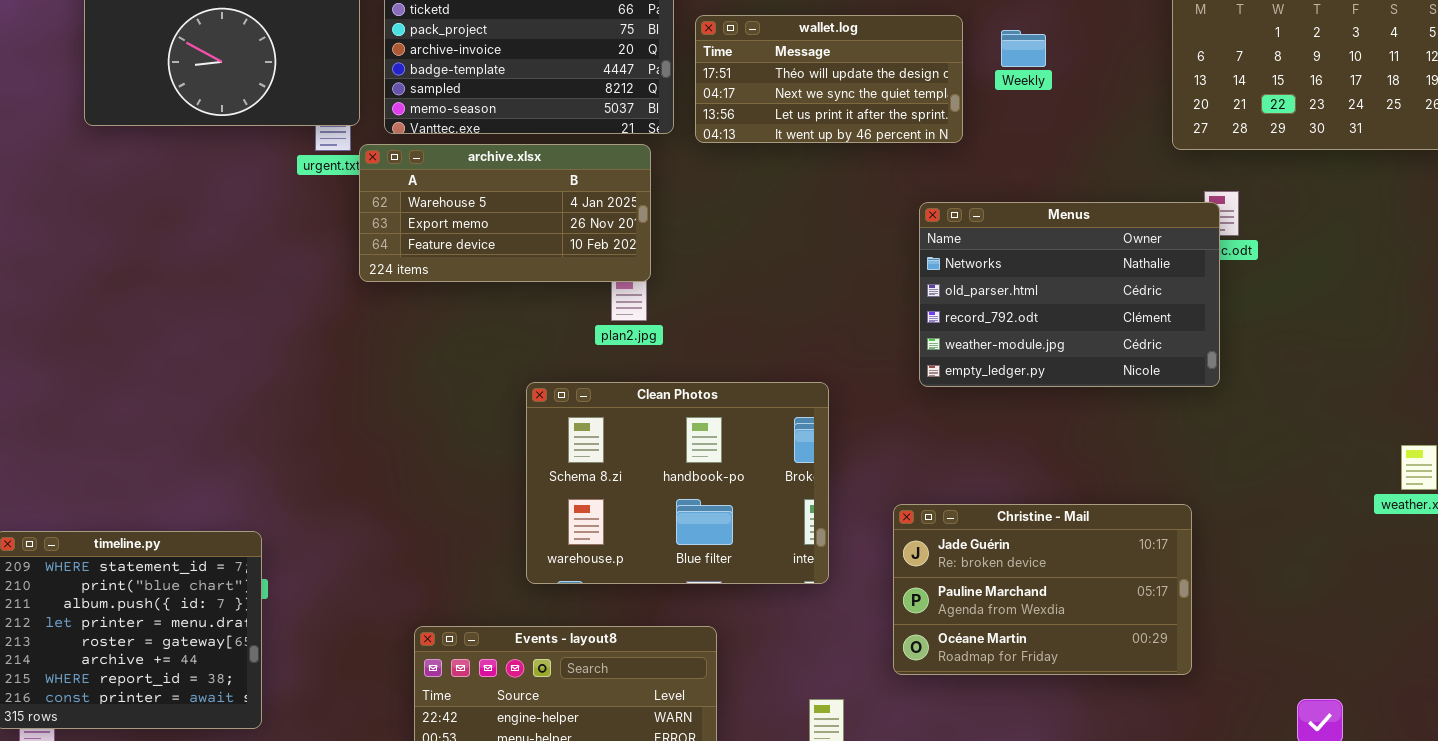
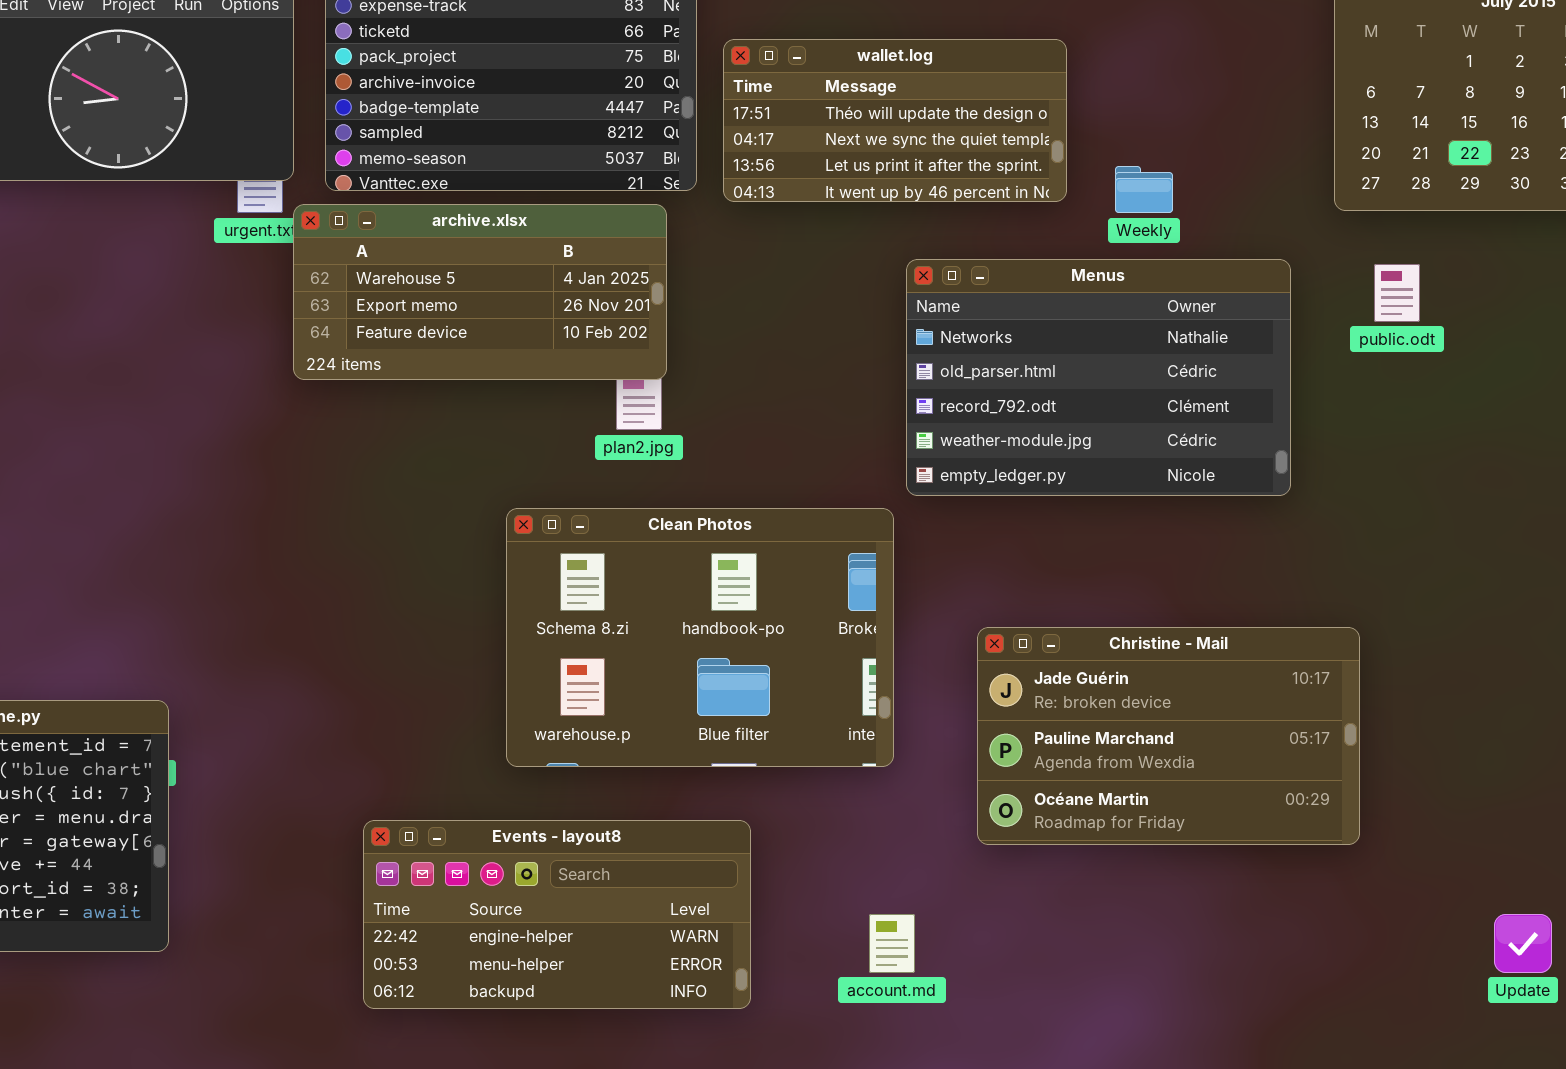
Weekly: [1001,30,1046,67] -> [1115,166,1173,213], moved
Menus: [919,202,1220,387] -> [906,259,1291,496], moved
Christine - Mail: [893,504,1192,675] -> [977,627,1360,845], moved

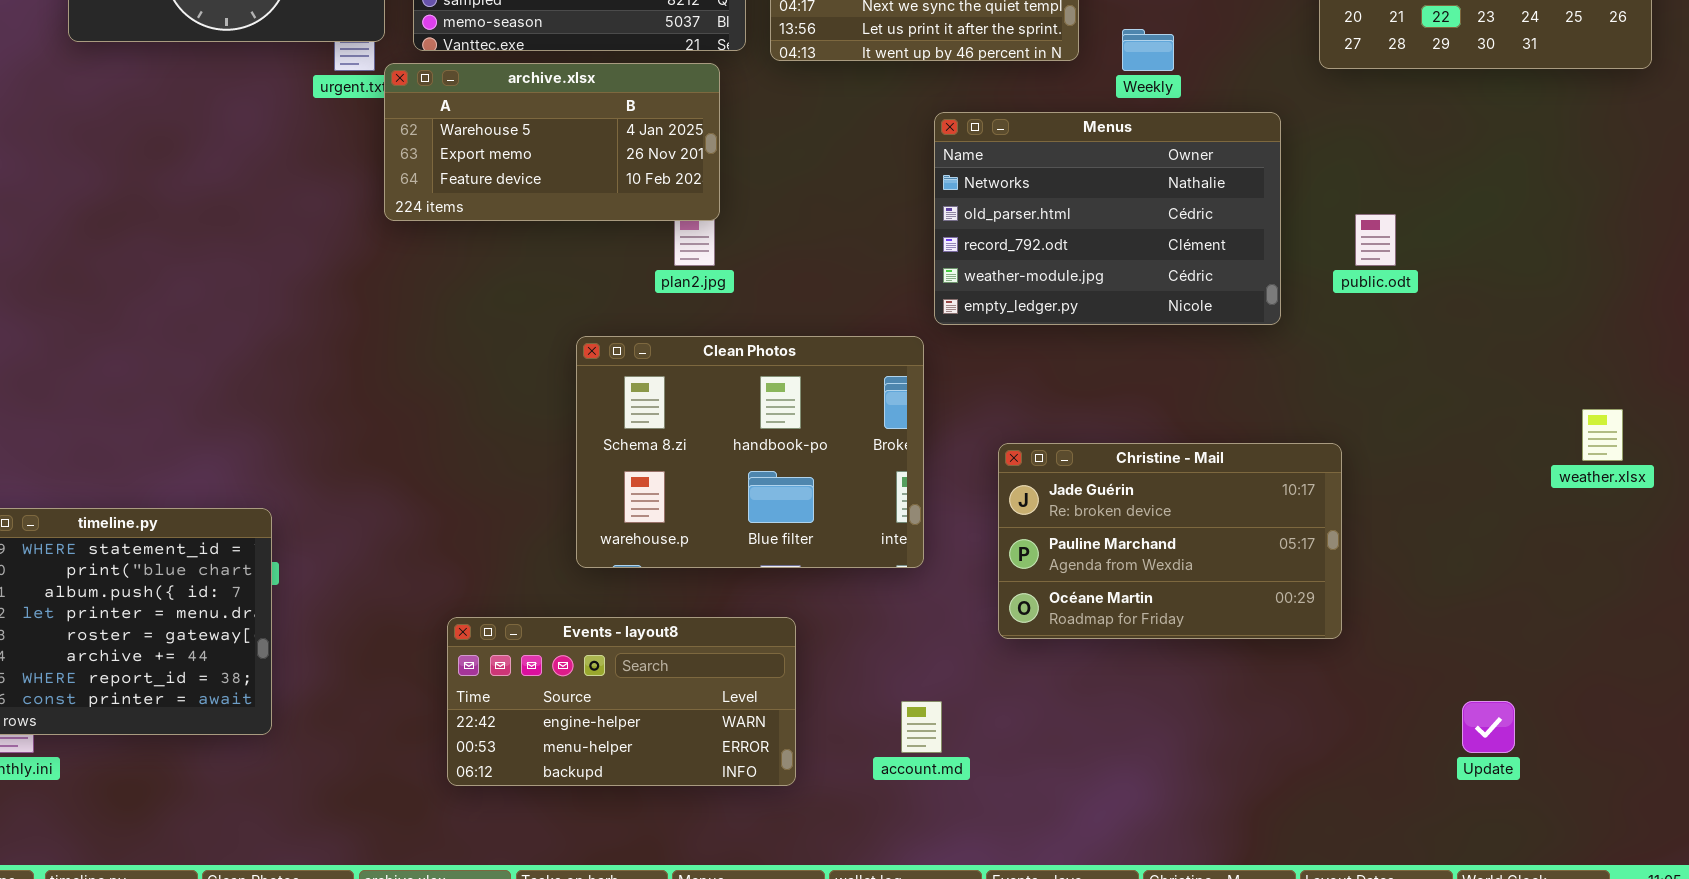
public.odt: [1374,264,1420,322] -> [1355,214,1396,266], moved

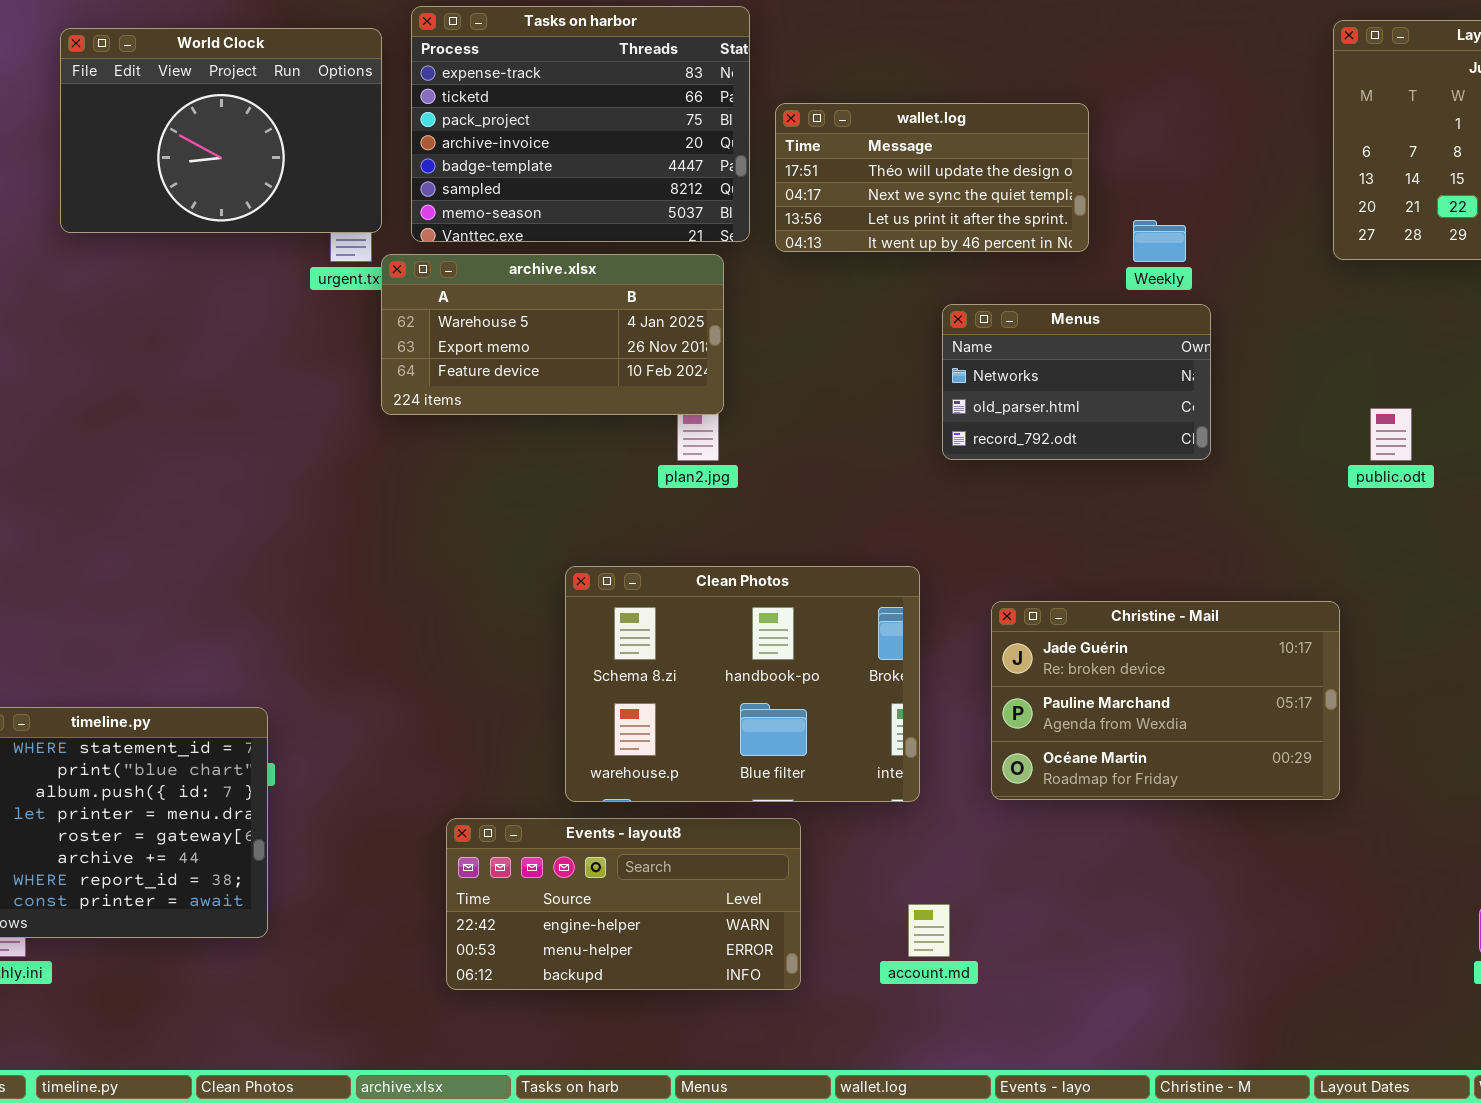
Menus: [934,112,1281,325] -> [942,304,1211,460], resized
Clean Photos: [576,336,924,568] -> [565,566,920,802], moved
Christine - Mail: [998,443,1342,639] -> [991,601,1340,800], moved

